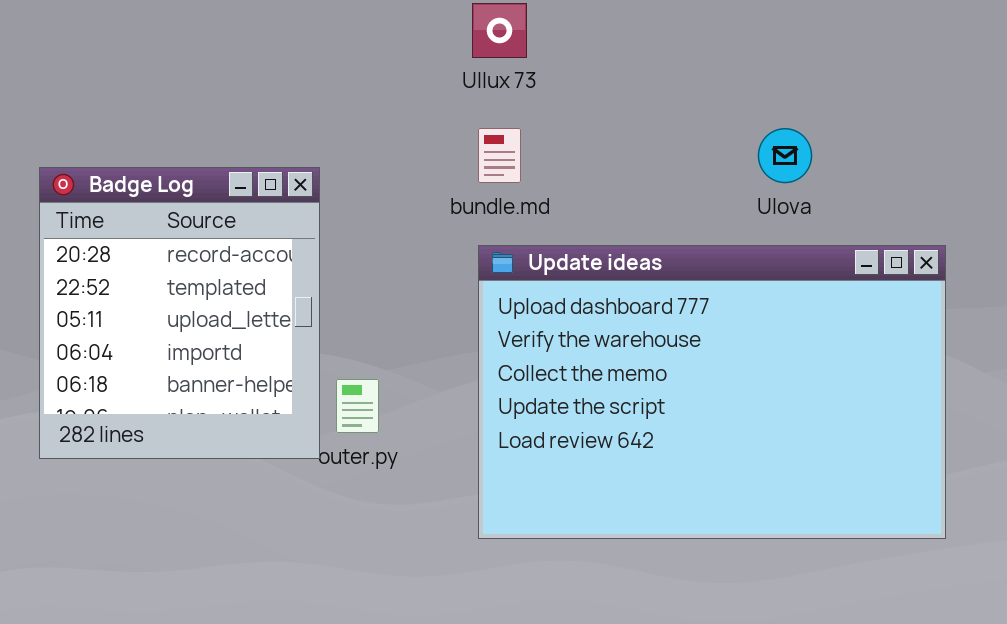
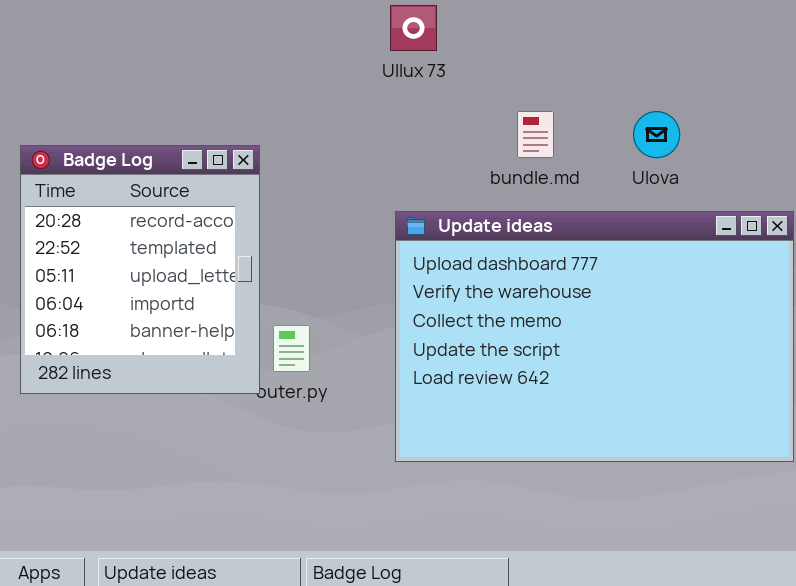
bundle.md: [478,128,521,183] -> [517,111,554,158], moved

